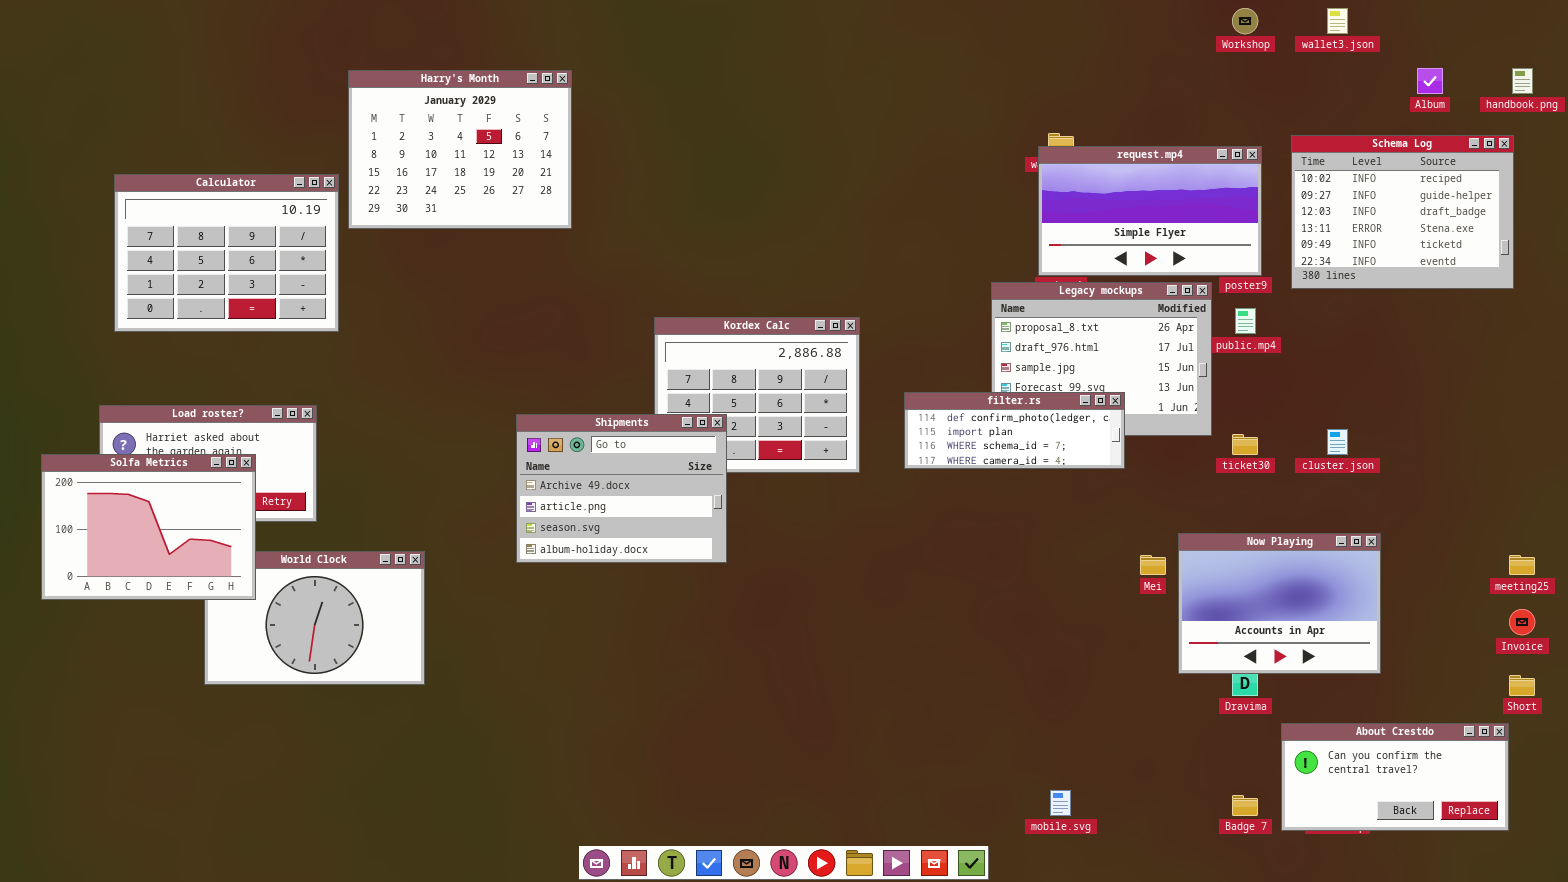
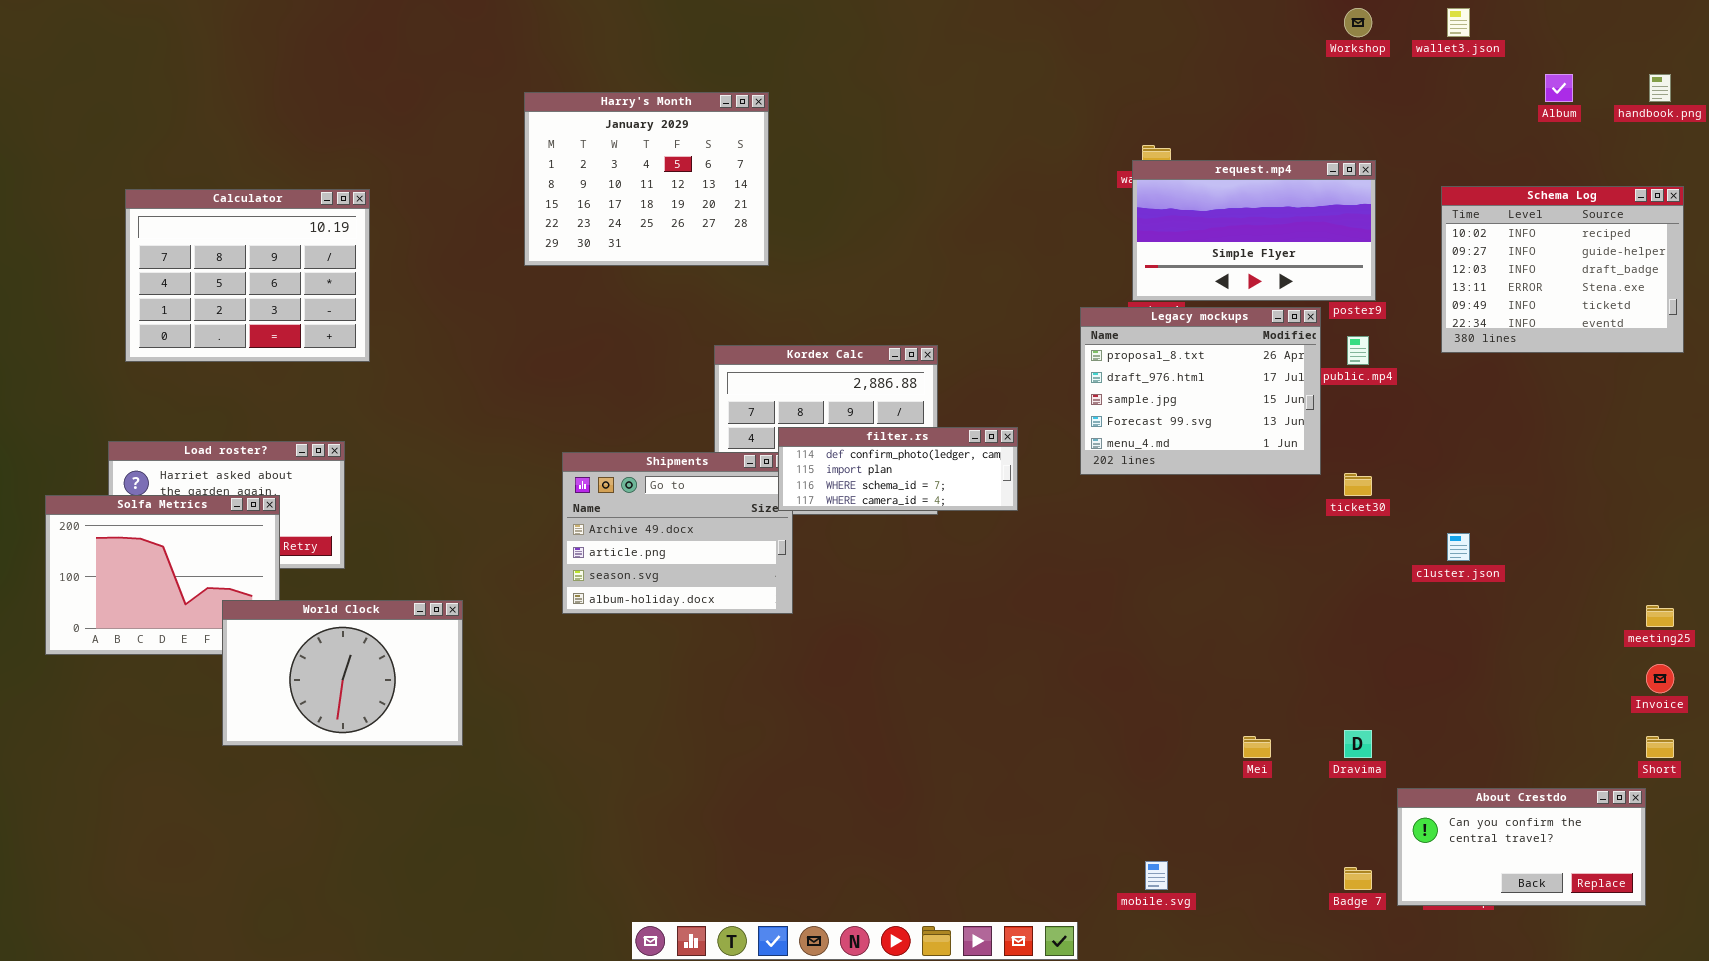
Harry's Month: [348,70,572,229] -> [524,92,769,266], moved
Schema Log: [1291,135,1514,289] -> [1441,186,1684,353], moved
filter.rs: [904,392,1125,469] -> [778,427,1018,511], moved
cluster.json: [1327,429,1348,455] -> [1447,533,1470,561], moved
Now Playing: [1178,533,1381,674] -> none, closed
World Clock: [204,551,425,685] -> [222,600,463,746], raised
Mei: [1140,555,1166,575] -> [1243,736,1271,758], moved

